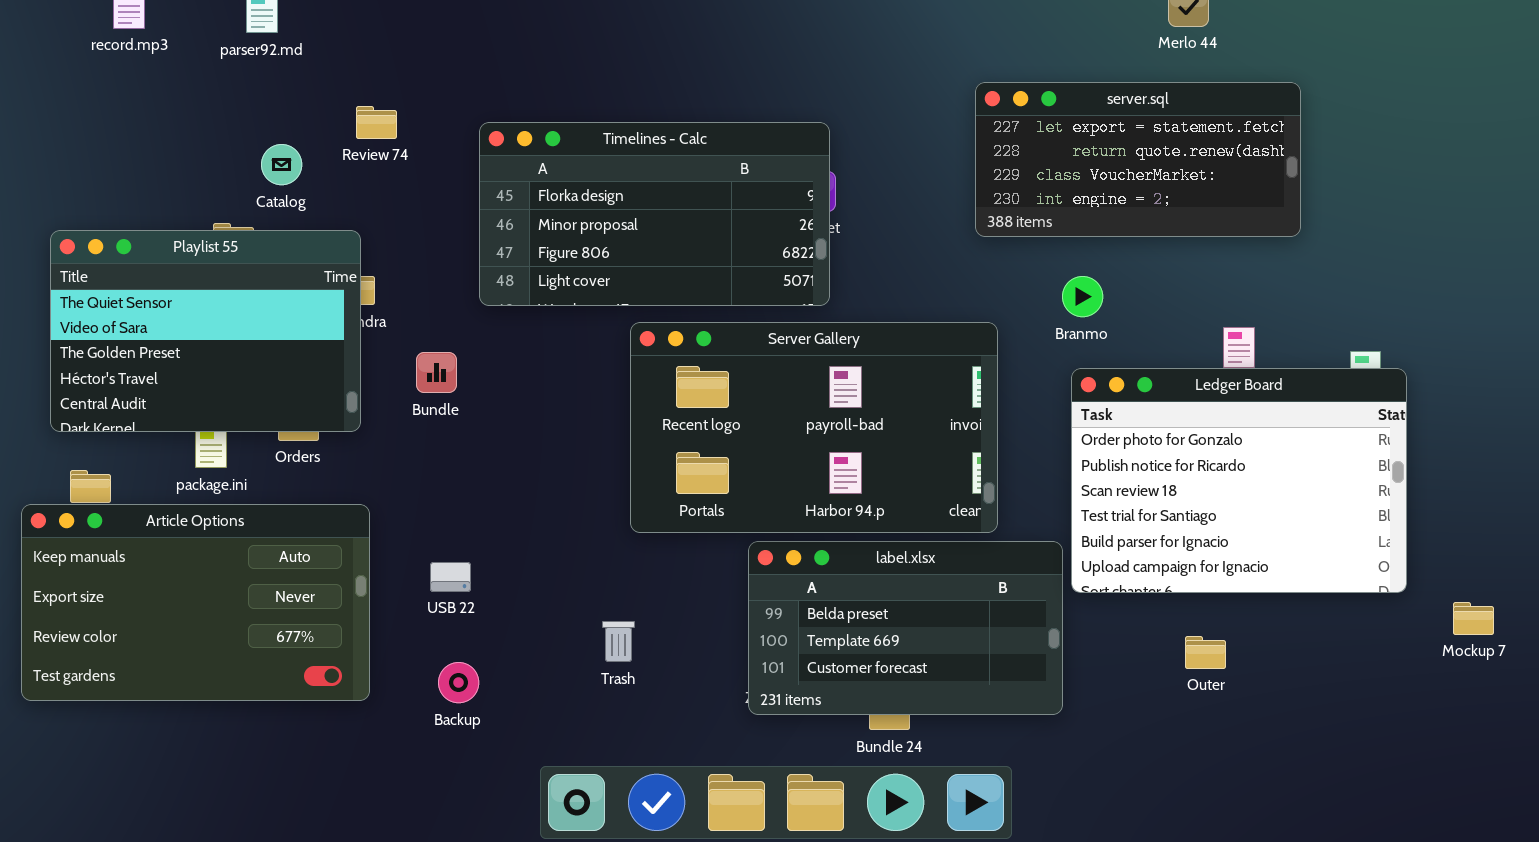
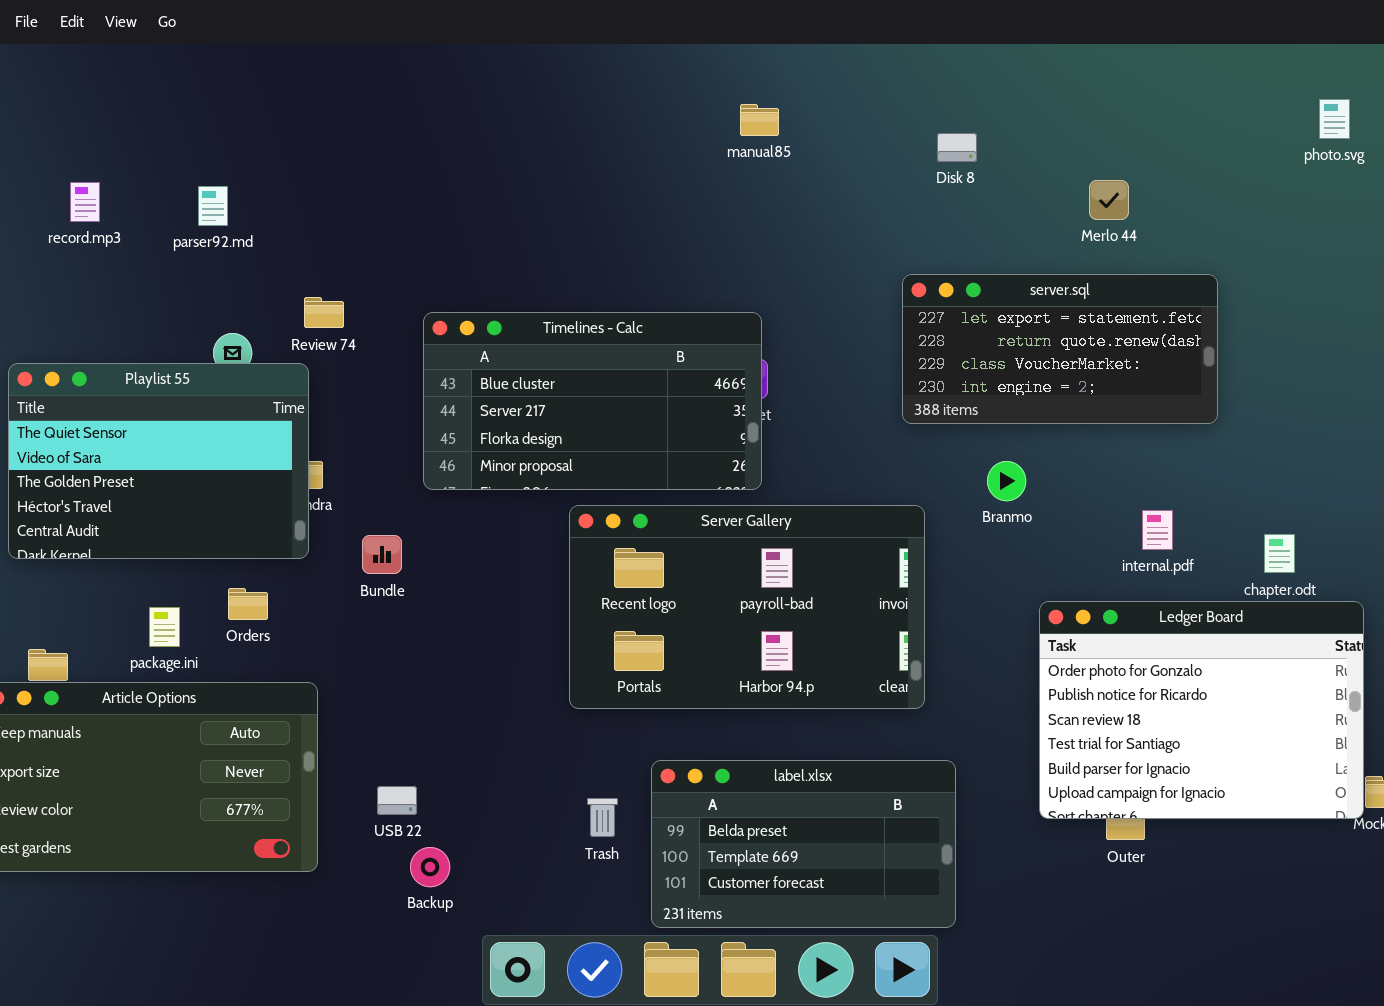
Timelines - Calc: [479,122,830,306] -> [423,312,762,490], scrolled up 2 rows
Playlist 55: [50,230,361,432] -> [8,363,309,559], moved
Ledger Board: [1071,368,1407,593] -> [1039,601,1364,819], moved
label.xlsx: [748,541,1063,715] -> [651,760,956,928], moved
USB 22: [430,562,471,592] -> [377,786,417,815], moved
Trash: [602,621,635,662] -> [587,798,618,837], moved
Backup: [438,662,479,703] -> [410,847,450,887], moved

